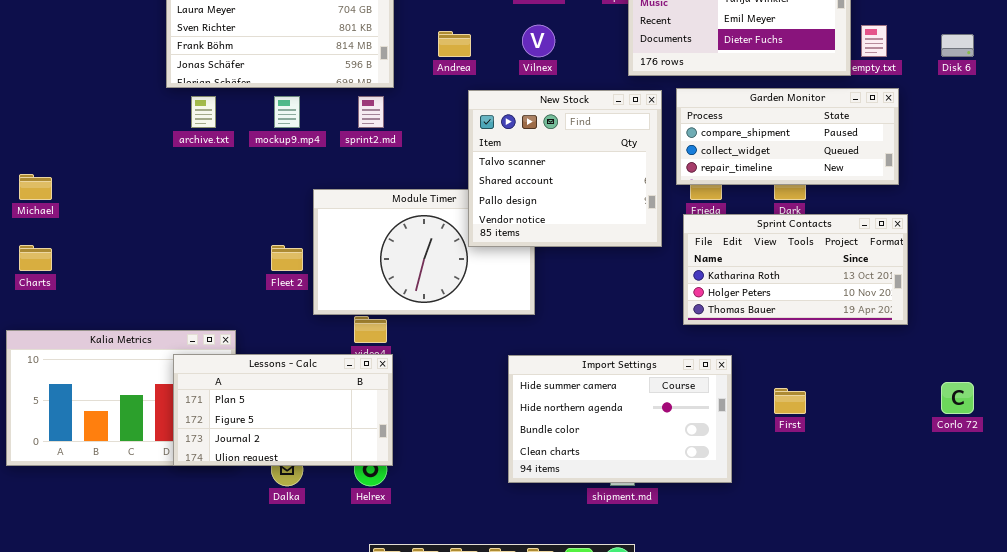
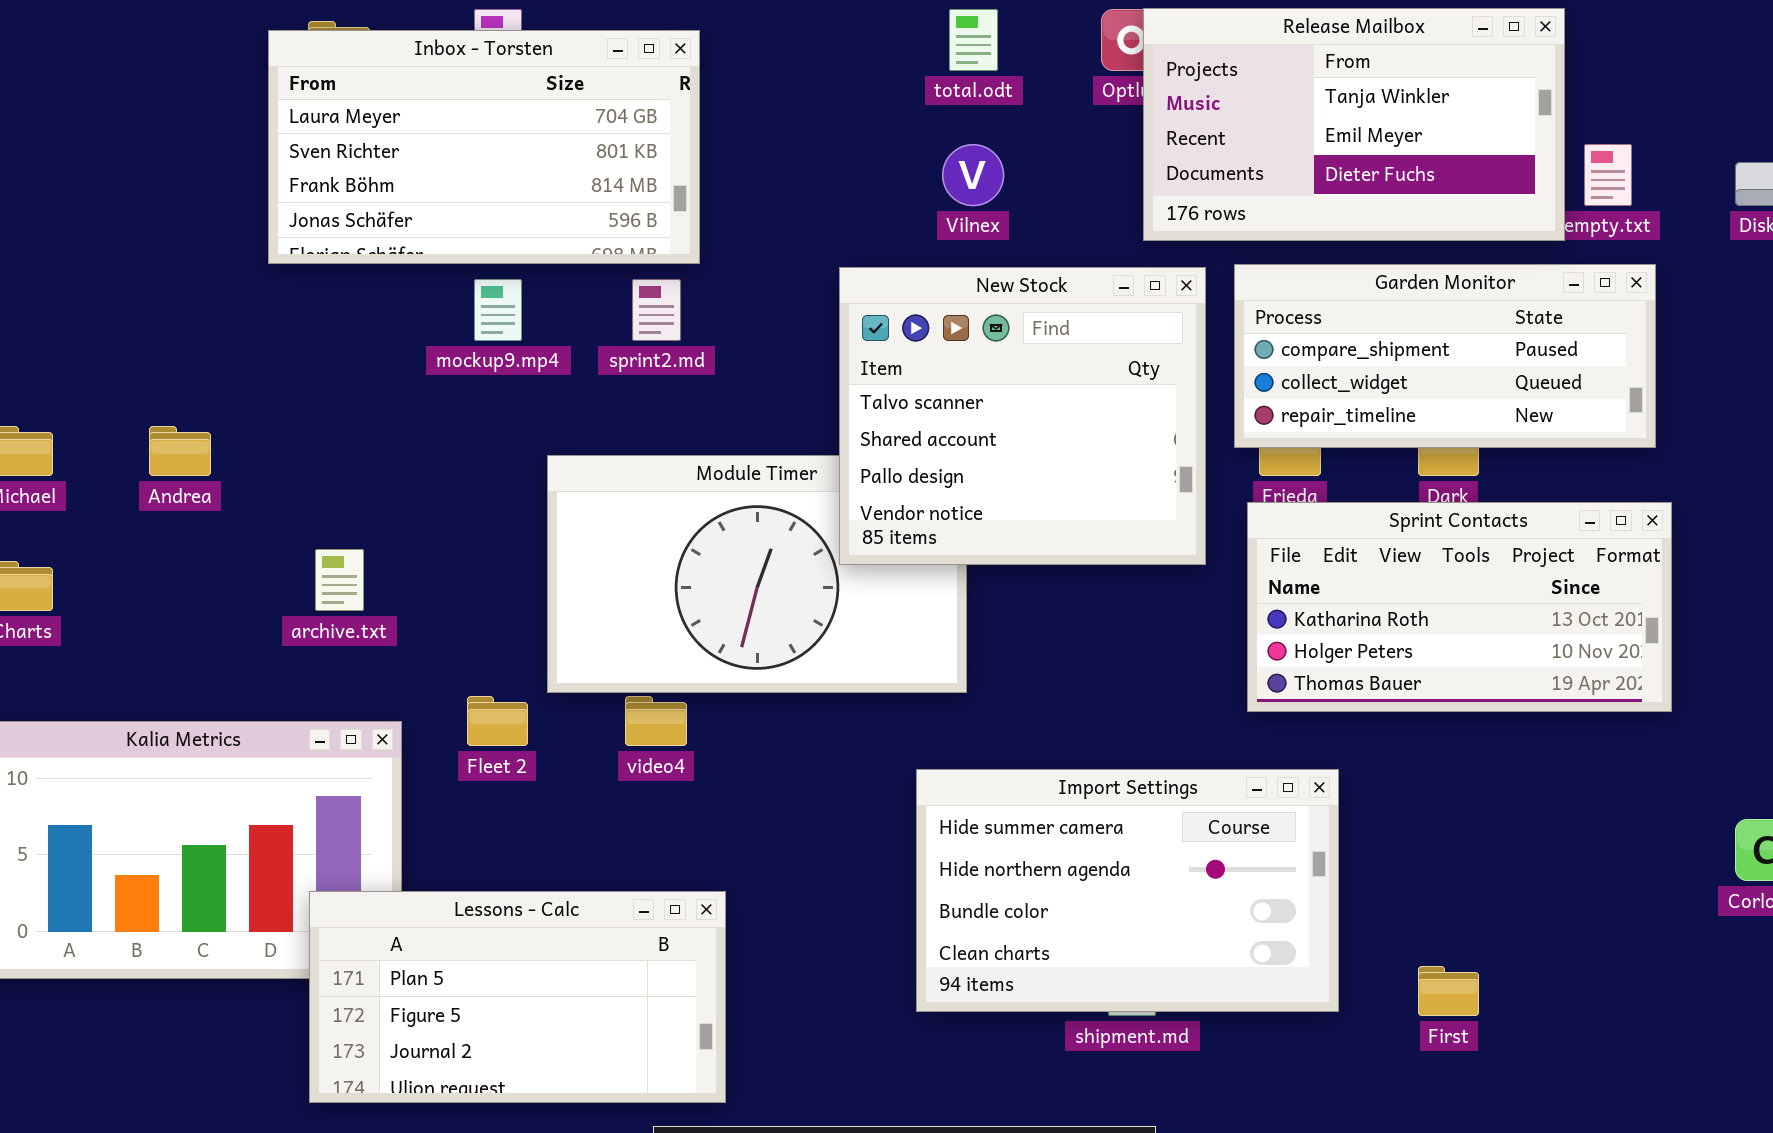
Andrea: [438,31,471,57] -> [149,426,211,476], moved
archive.txt: [191,96,216,128] -> [315,549,364,611], moved
Fleet 2: [271,245,303,271] -> [467,696,528,746], moved
Lessons - Calc: [173,354,393,466] -> [309,891,726,1103], moved
First: [774,388,806,414] -> [1418,966,1479,1016], moved

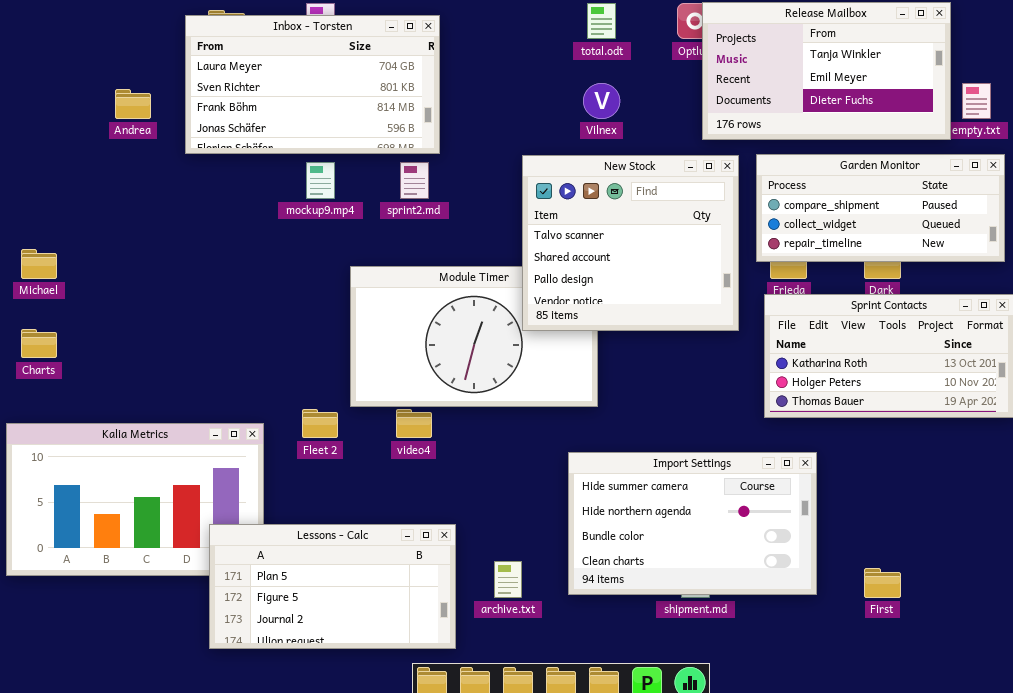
Andrea: [149,426,211,476] -> [115,89,151,119], moved
archive.txt: [315,549,364,611] -> [494,561,522,598], moved

